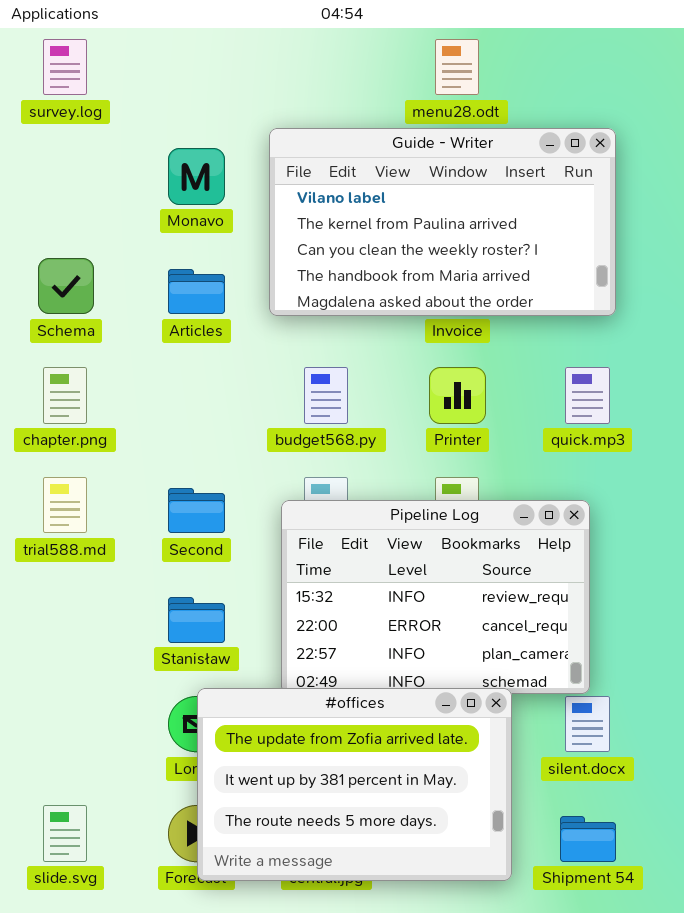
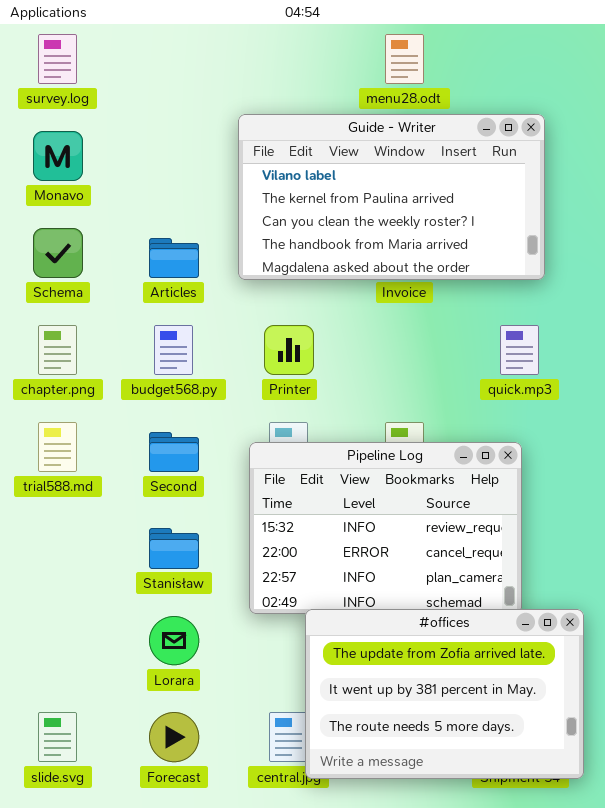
Monavo: [168,148,225,205] -> [33,131,83,181], moved
budget568.py: [304,367,348,424] -> [154,325,193,375], moved
Printer: [429,367,486,424] -> [264,325,314,375], moved
#offices: [197,688,512,881] -> [305,609,584,779], moved

